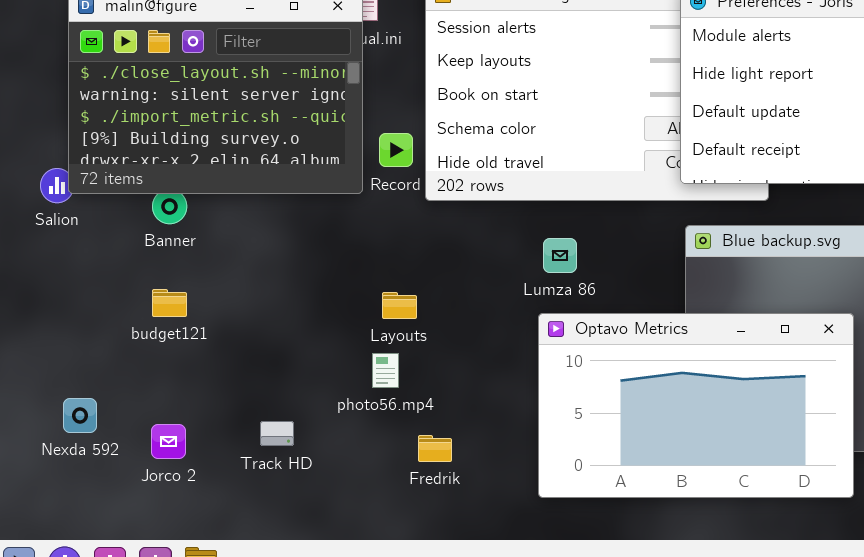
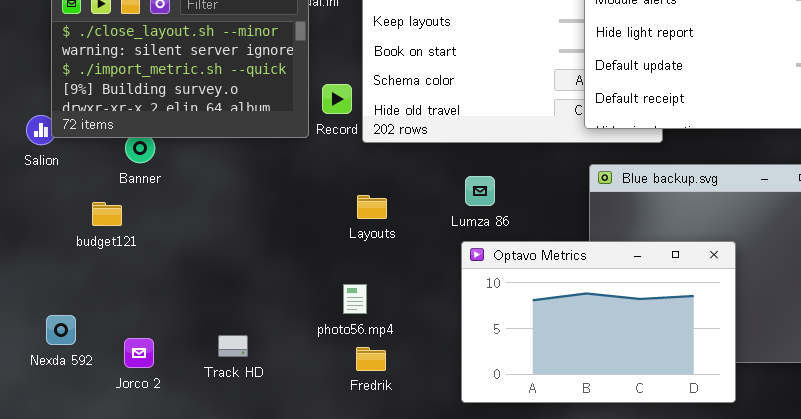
budget121: [152,289,187,317] -> [92,202,122,226], moved
Layouts: [382,292,417,319] -> [357,195,387,219], moved
photo56.mp4: [372,353,399,388] -> [343,284,367,314], moved

